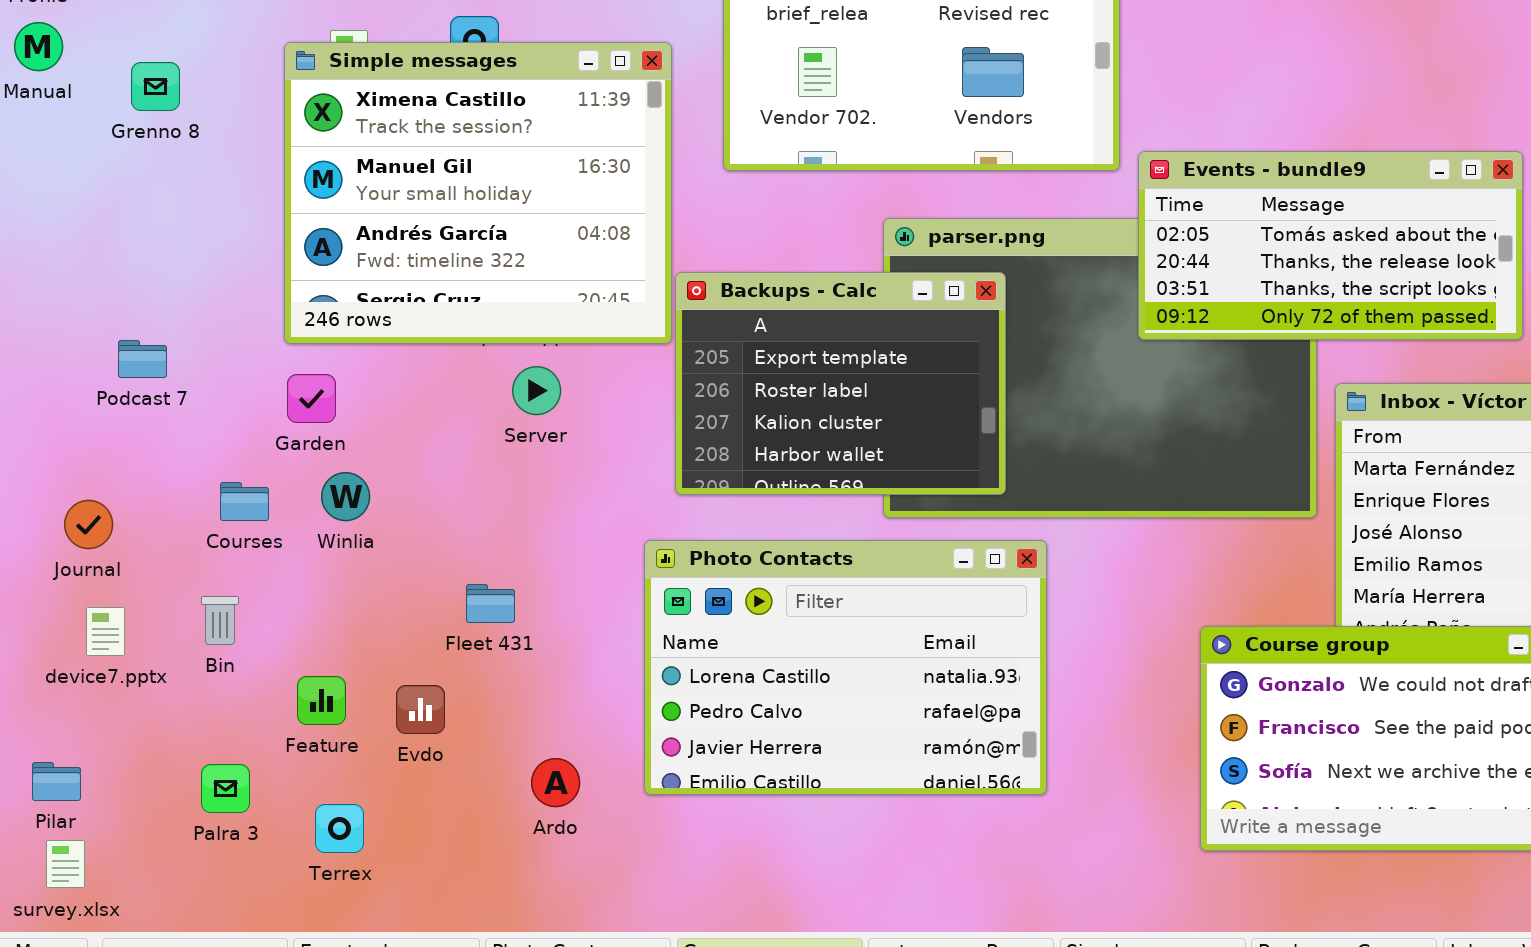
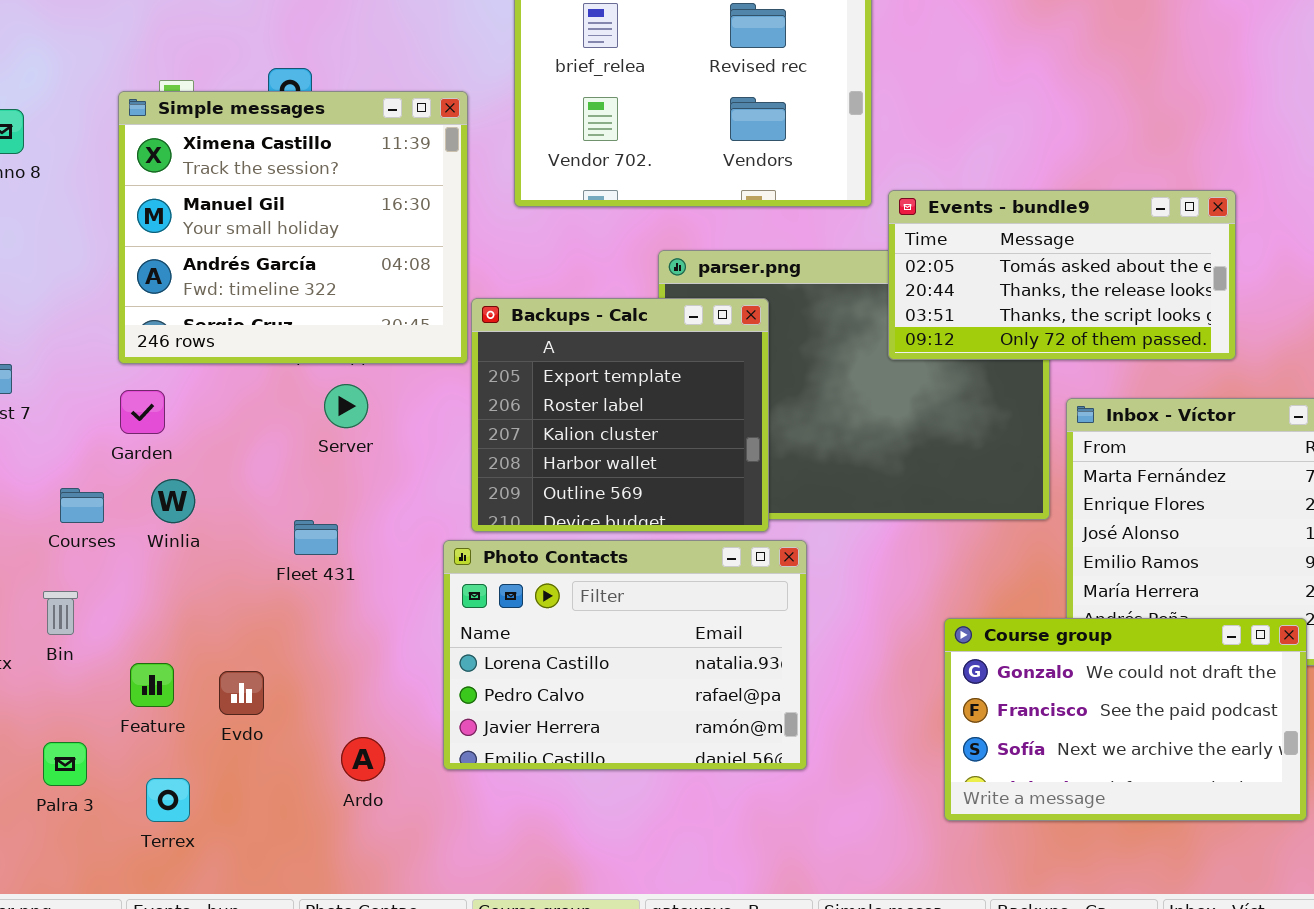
Backups - Calc: [675,272,1006,495] -> [471,298,769,532], resized
Fleet 431: [466,584,515,623] -> [294,520,338,555], moved

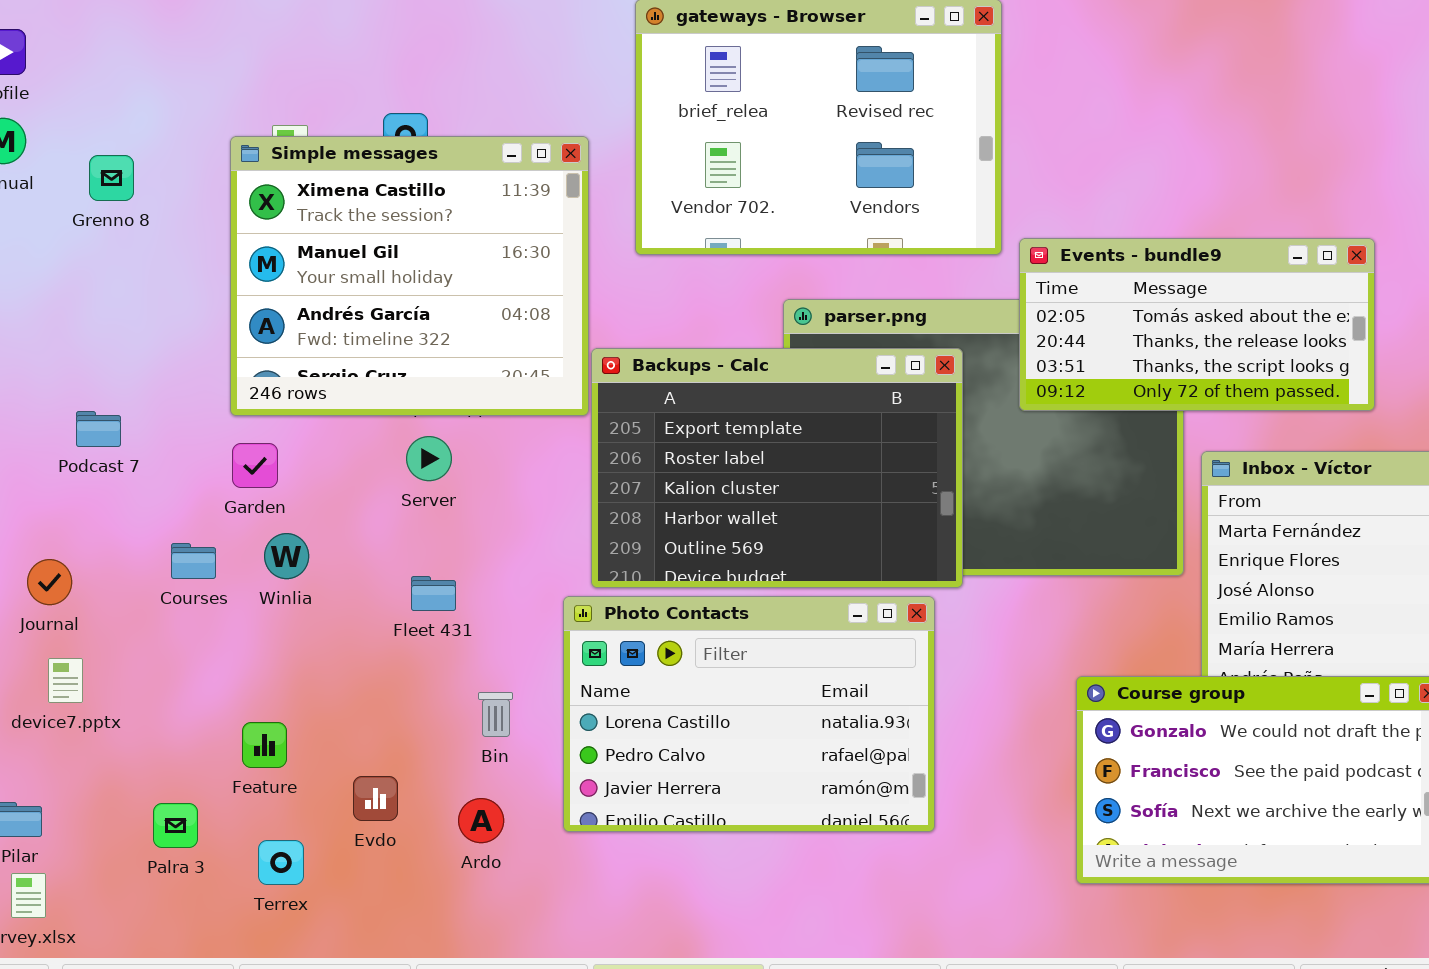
Backups - Calc: [471,298,769,532] -> [591,348,963,588], resized
Server: [324,384,368,428] -> [406,436,452,481], moved
Bin: [43,591,78,635] -> [478,692,513,737], moved
Evdo: [219,671,264,715] -> [353,776,398,821], moved

